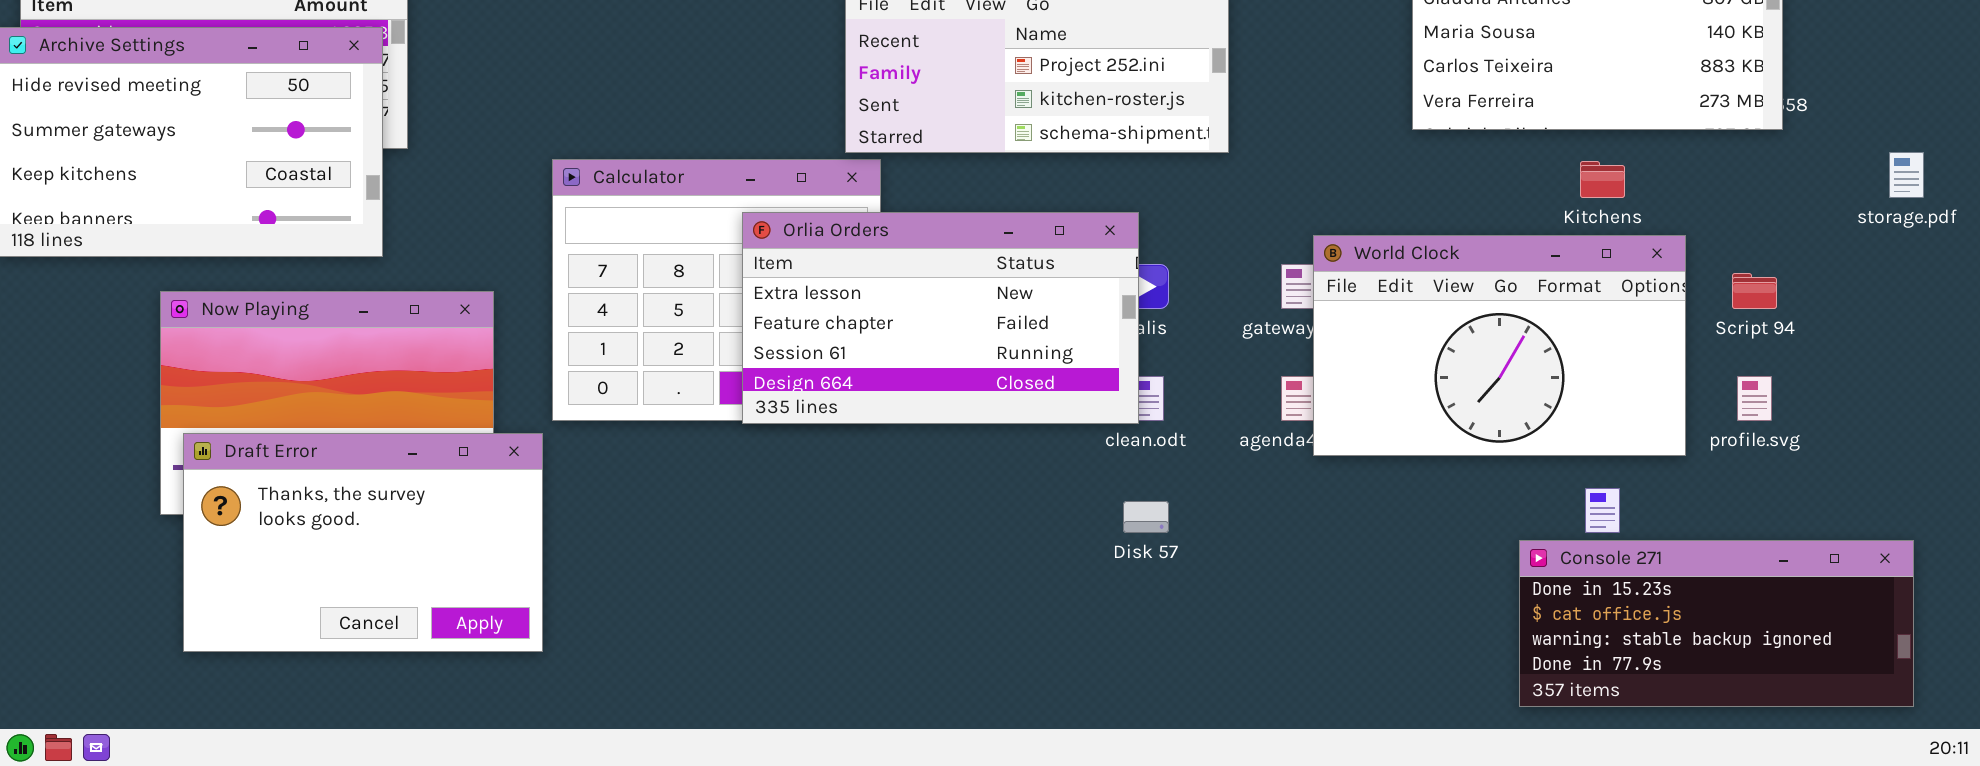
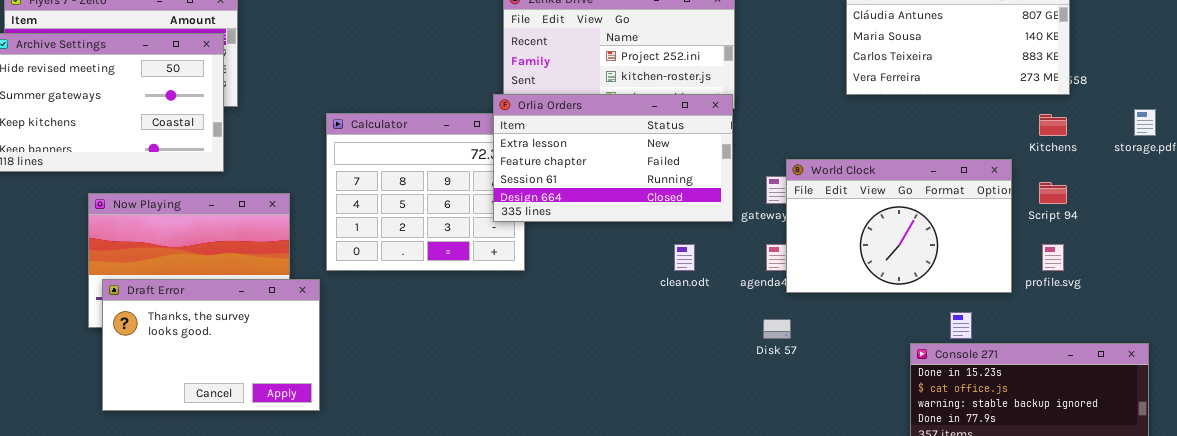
Kitchens: [1580,161,1625,198] -> [1039,114,1067,136], moved
Orlia Orders: [742,212,1139,424] -> [493,94,733,222], moved
Disk 57: [1123,501,1169,533] -> [763,319,791,339], moved

